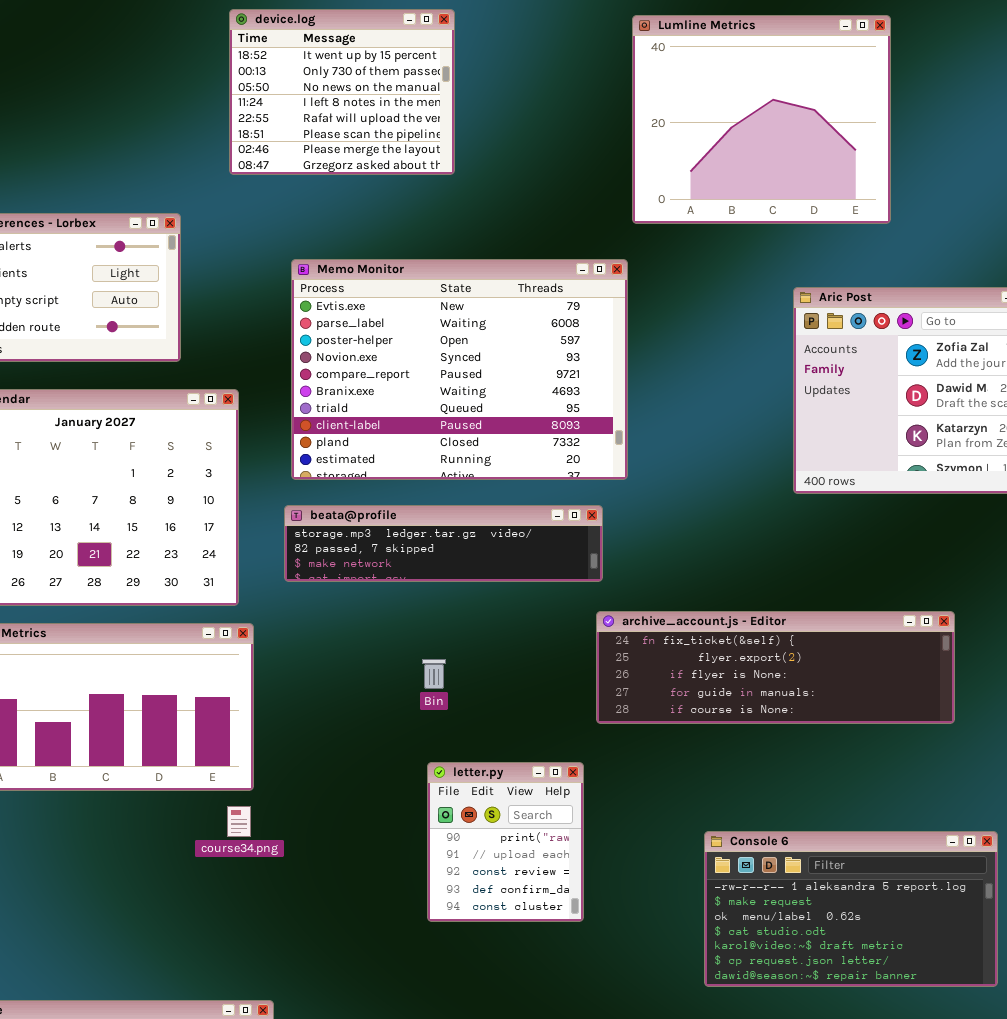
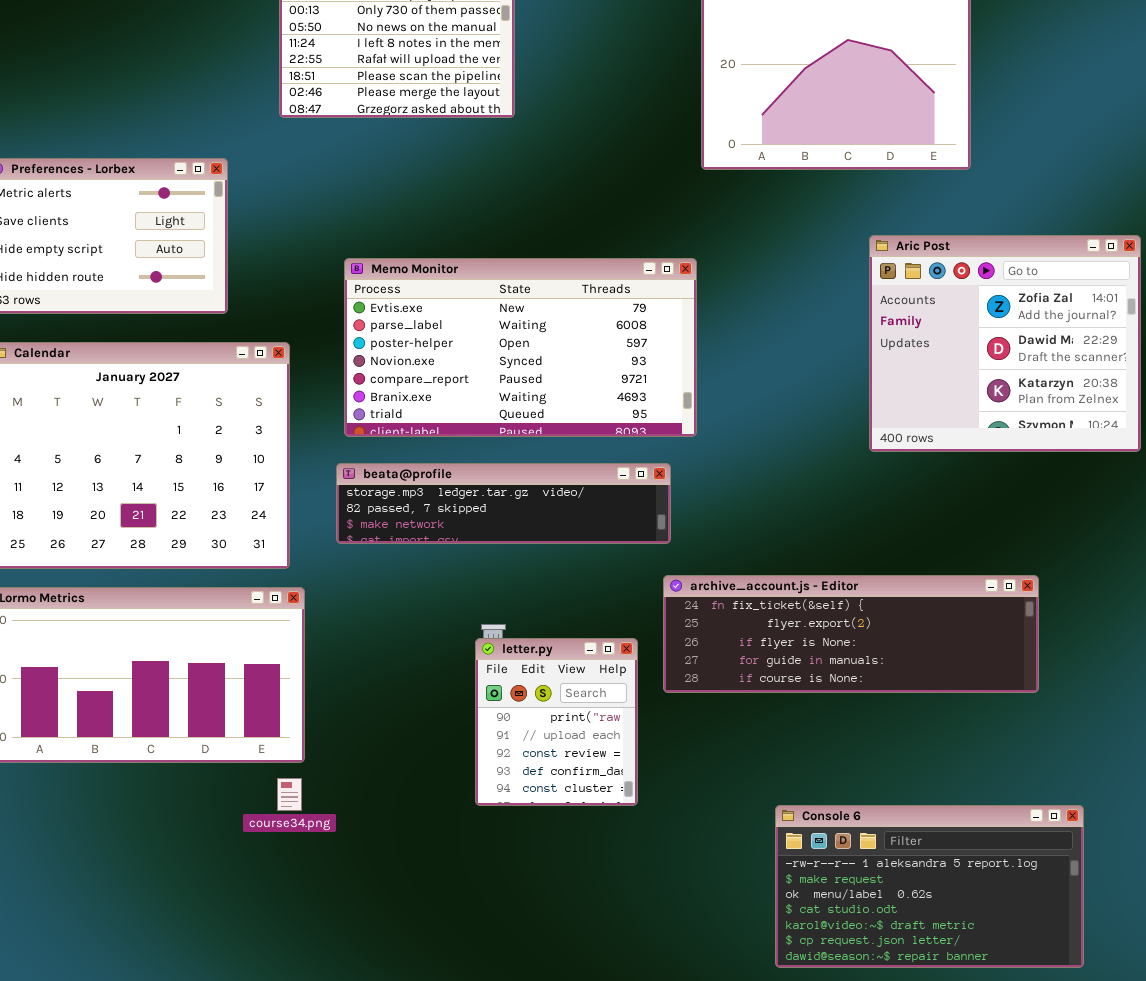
Memo Monitor: [291,259,628,480] -> [344,258,697,437], resized
letter.py: [427,762,584,922] -> [475,638,638,806], moved

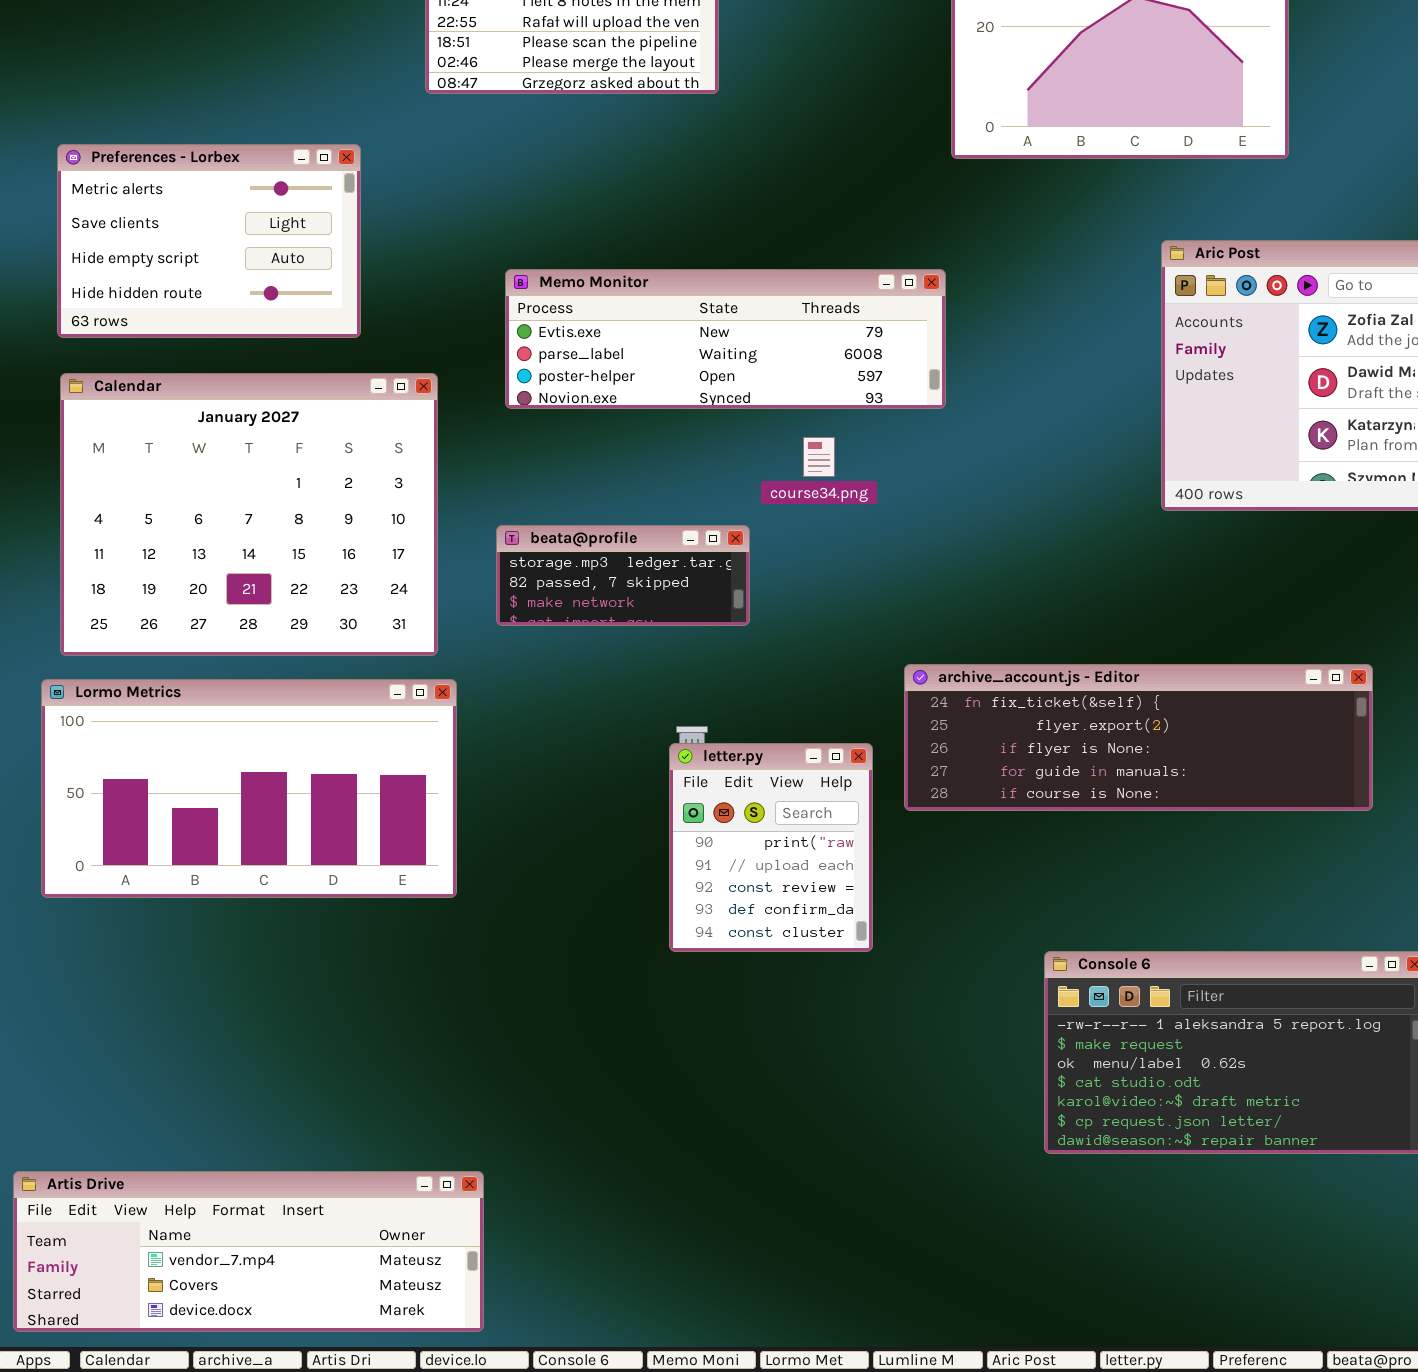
Memo Monitor: [344,258,697,437] -> [505,269,946,409], resized
beata@profile: [336,463,671,544] -> [496,525,750,626], resized
course34.png: [277,778,302,811] -> [803,437,835,477], moved

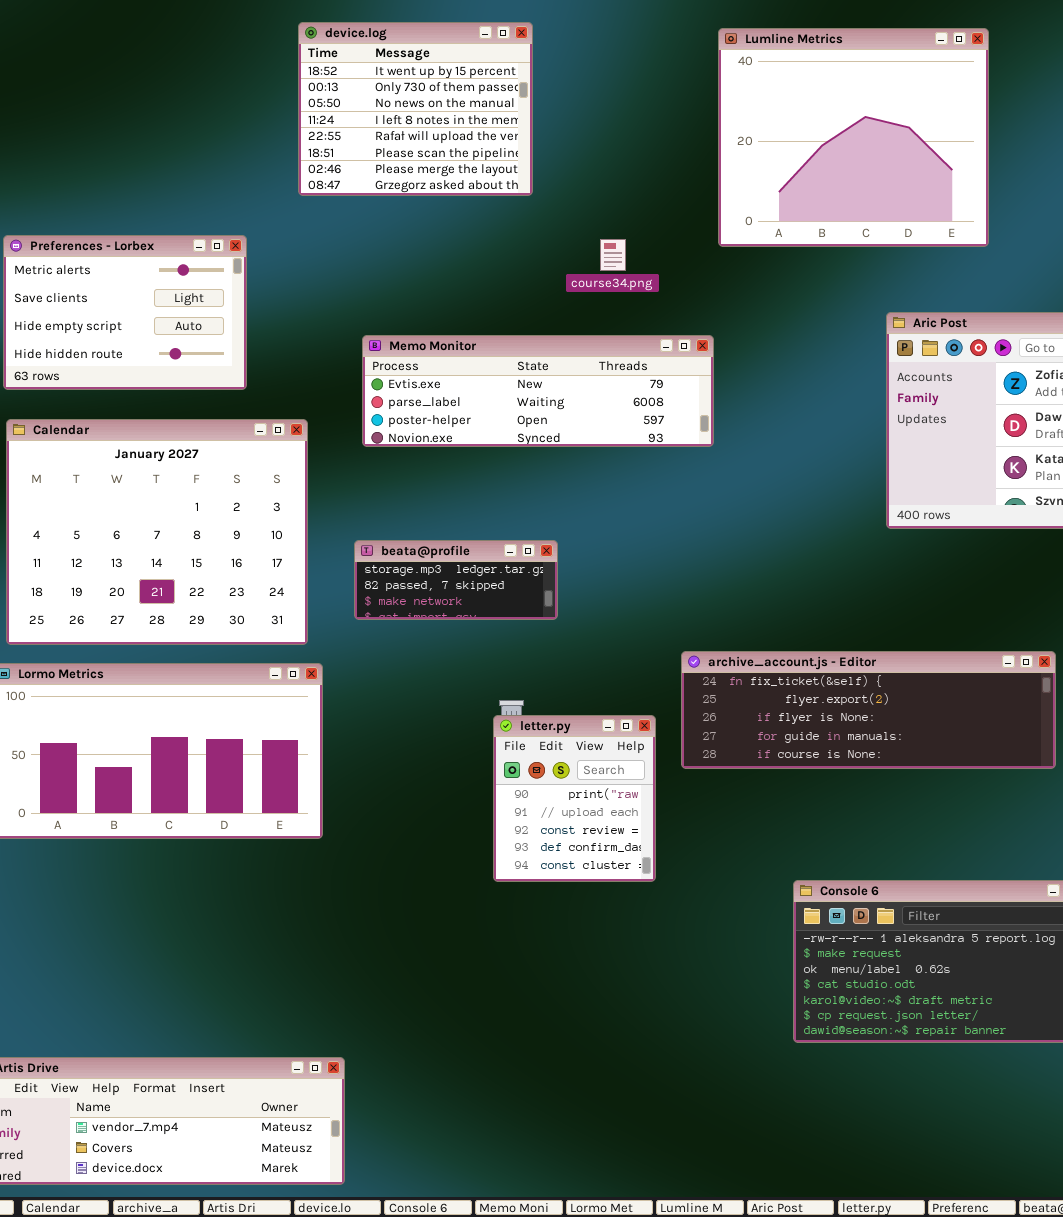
course34.png: [803,437,835,477] -> [600,239,626,271], moved

